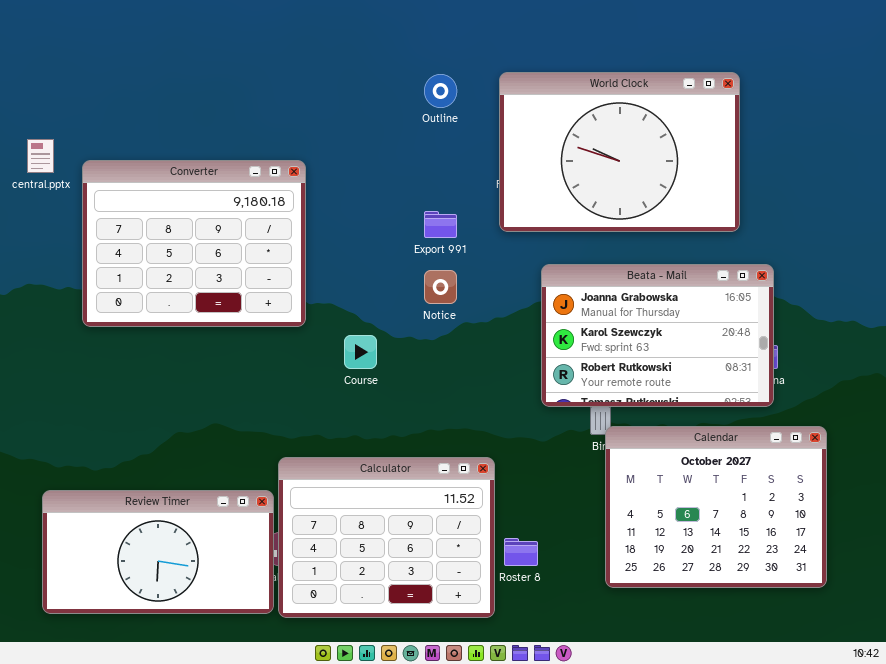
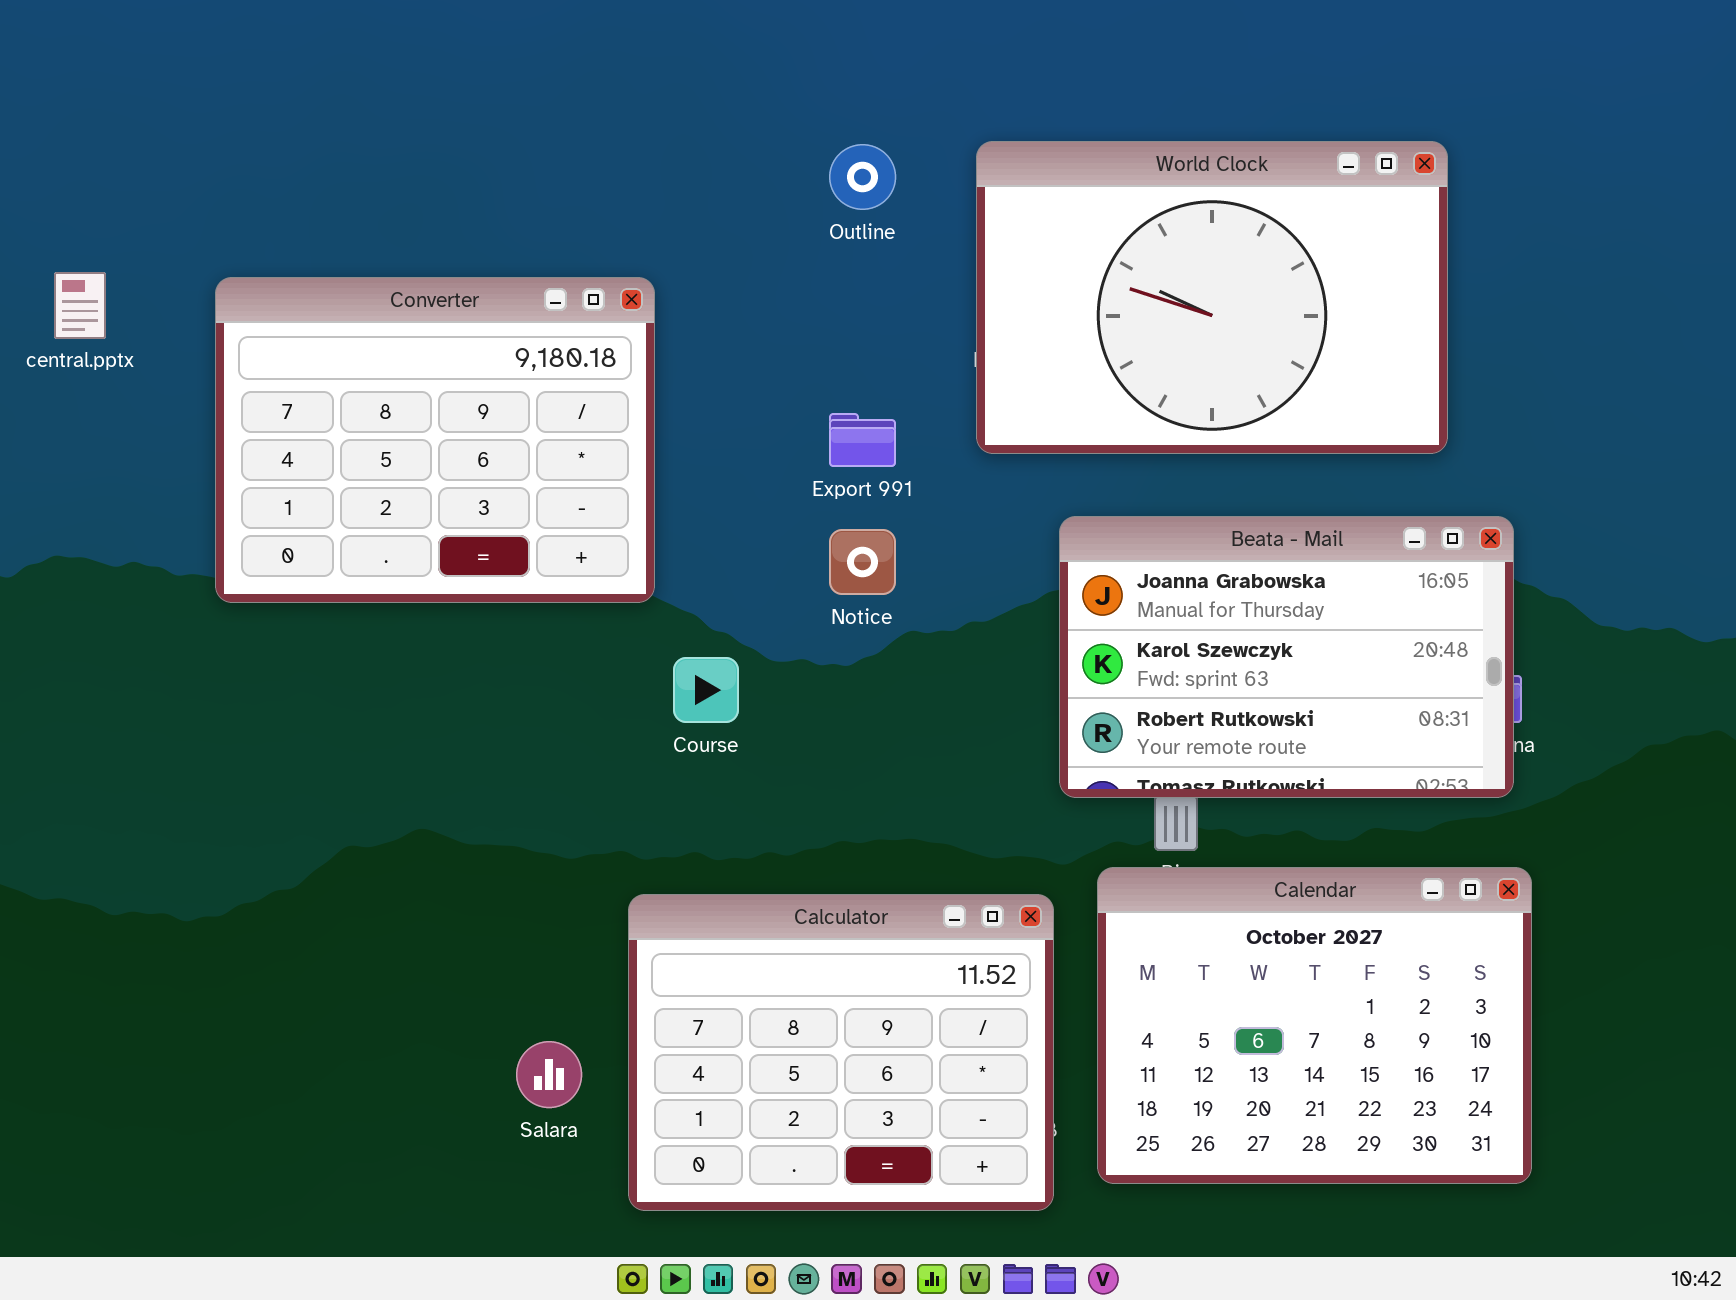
Converter: [82,160,306,327] -> [215,277,655,603], moved
Calendar: [605,426,827,588] -> [1097,867,1532,1184], moved
Calculator: [278,457,495,618] -> [628,894,1054,1211], moved
Review Timer: [42,490,274,614] -> none, closed

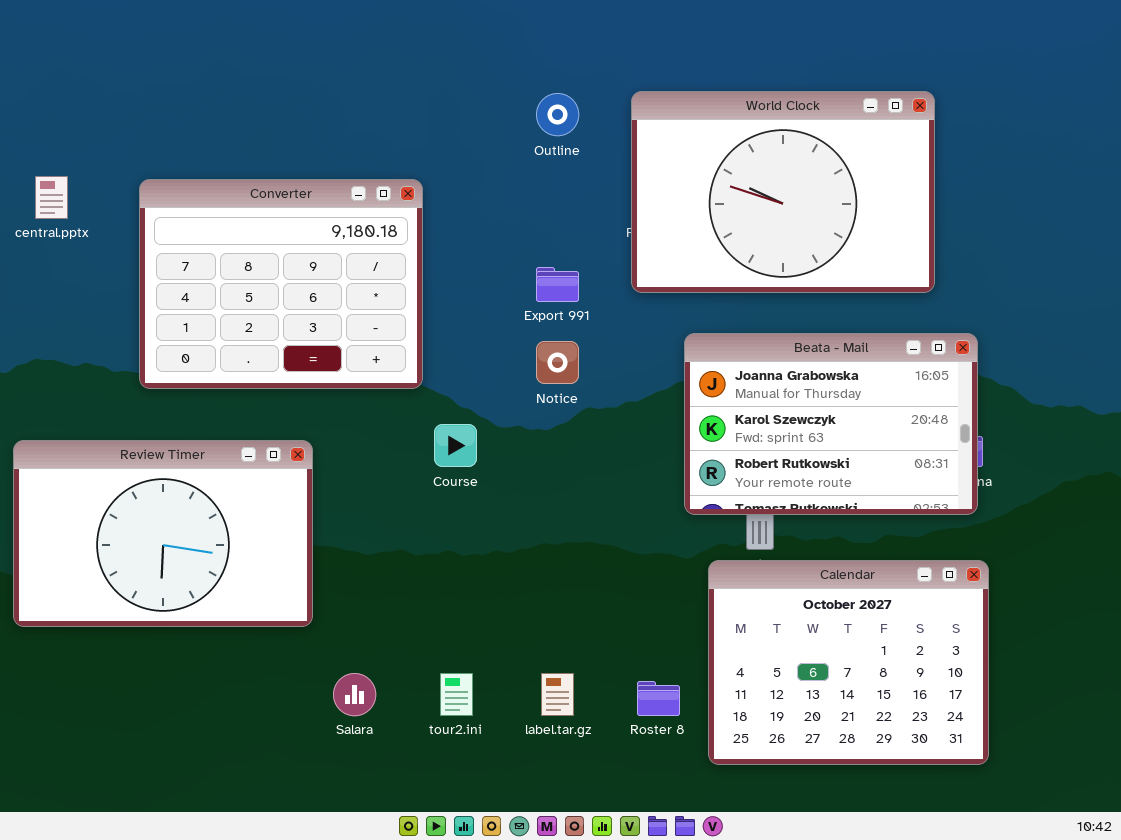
Review Timer: none -> [13,440,313,627], opened
Calculator: [628,894,1054,1211] -> none, closed

